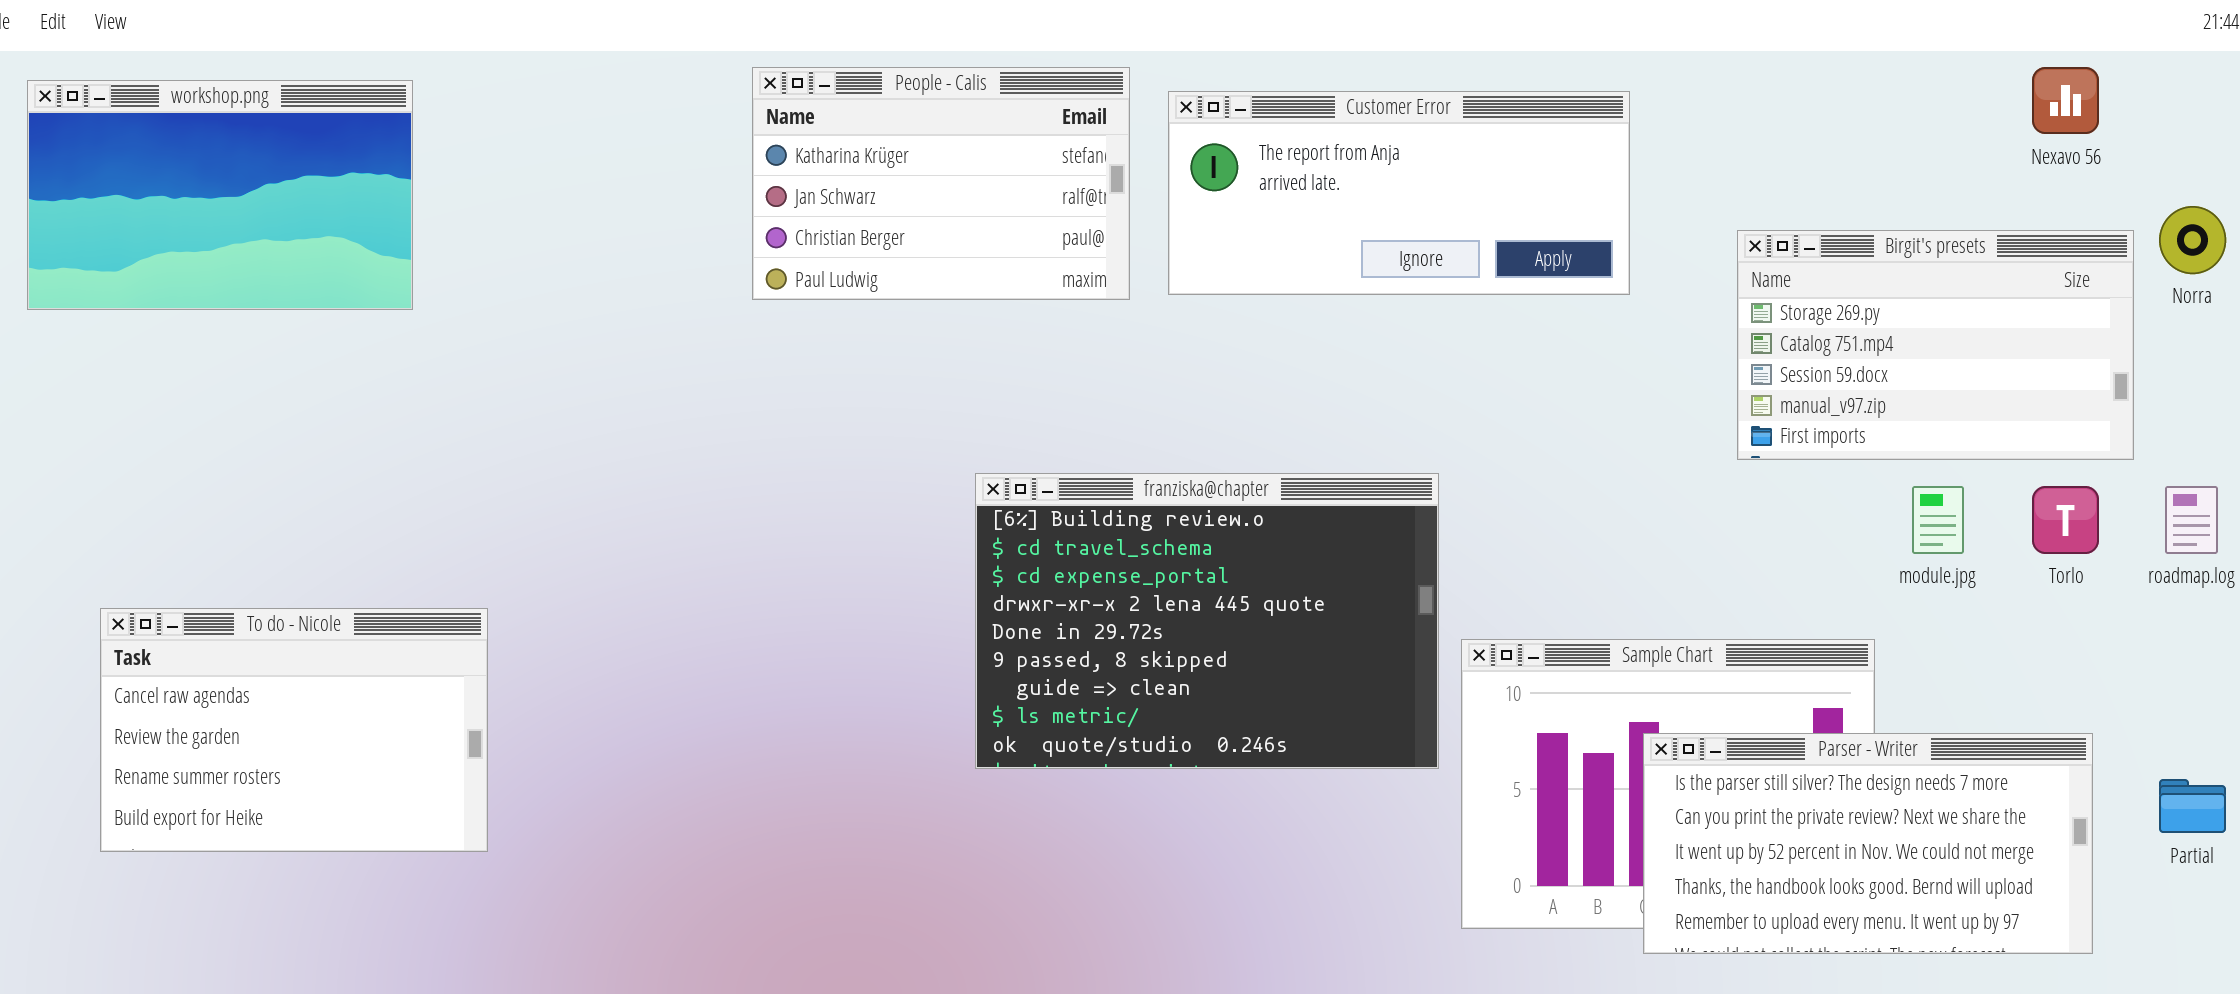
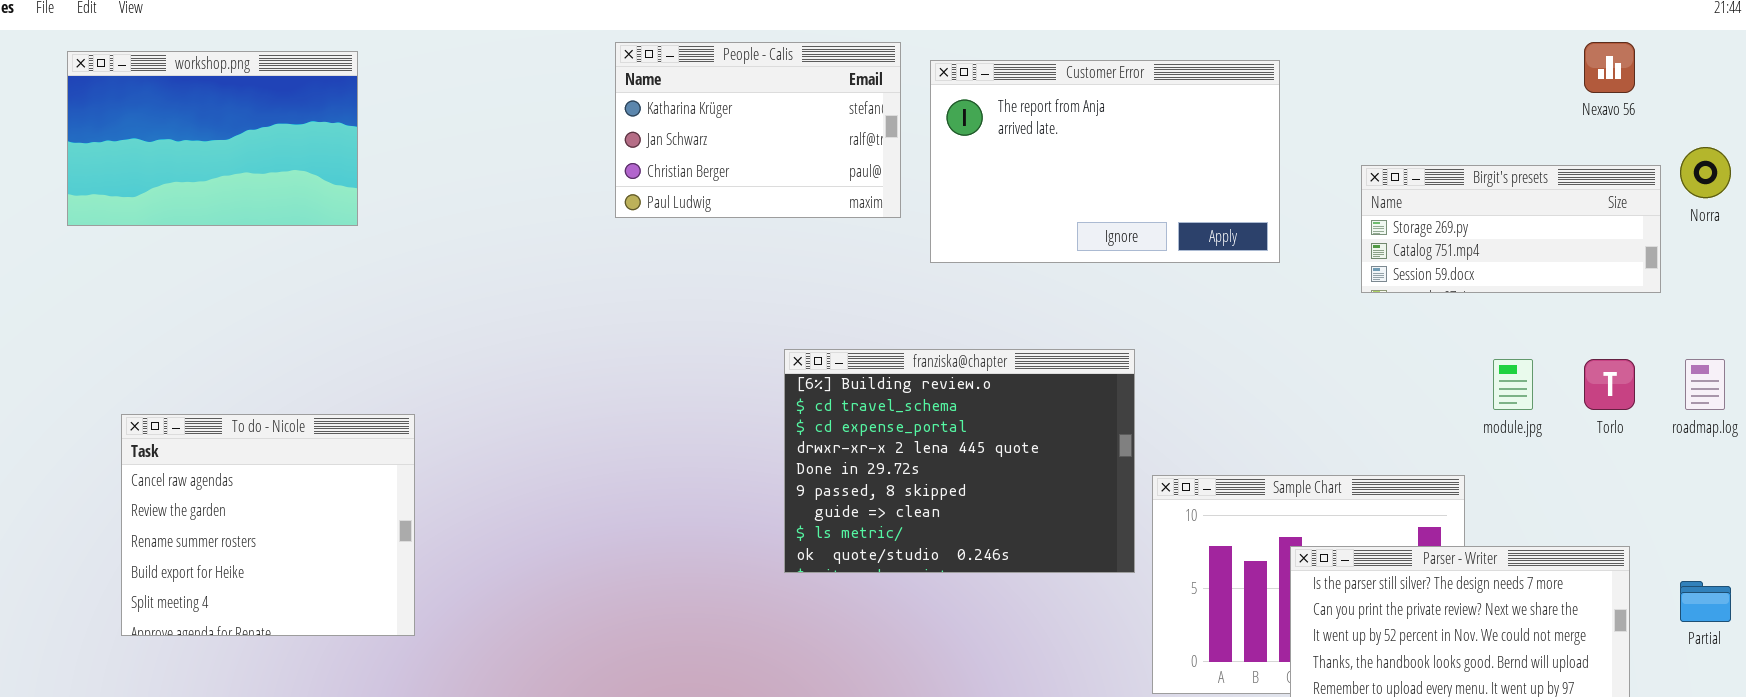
Customer Error: [1168,91,1630,295] -> [930,60,1280,263], resized
Birgit's presets: [1737,230,2134,460] -> [1361,165,1661,293], resized
To do - Nicole: [100,608,488,852] -> [121,414,415,636], resized

